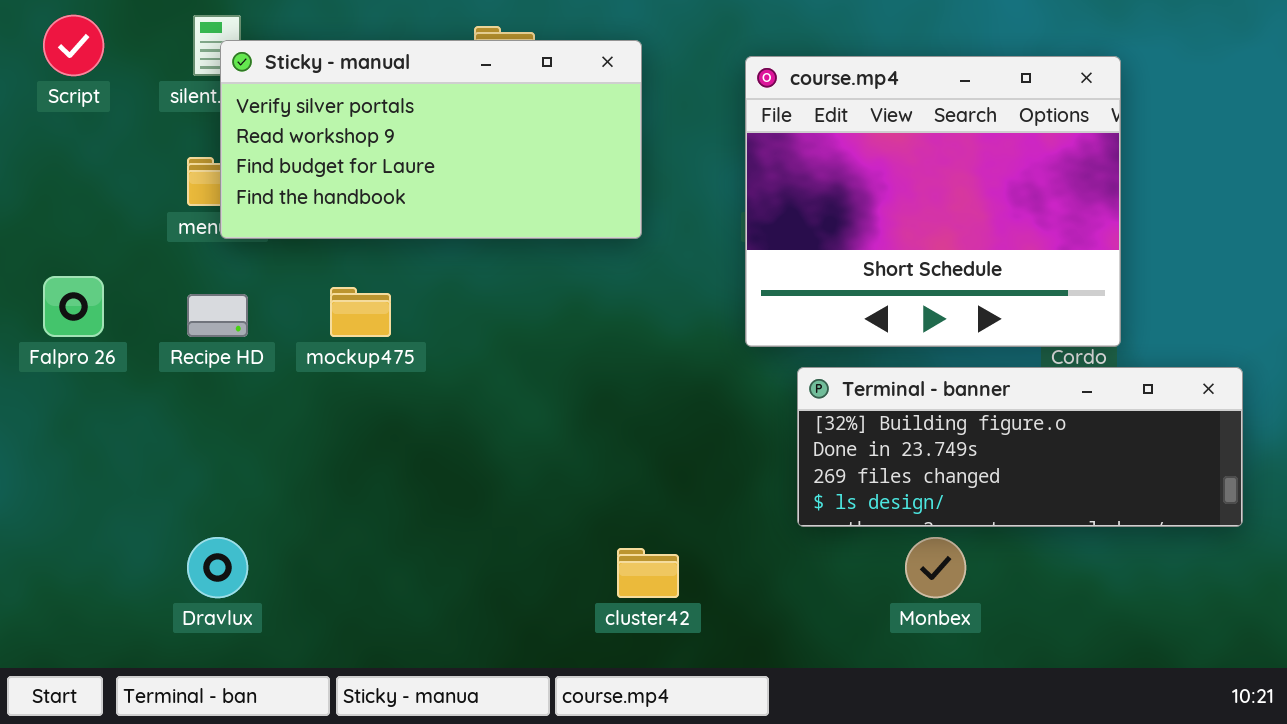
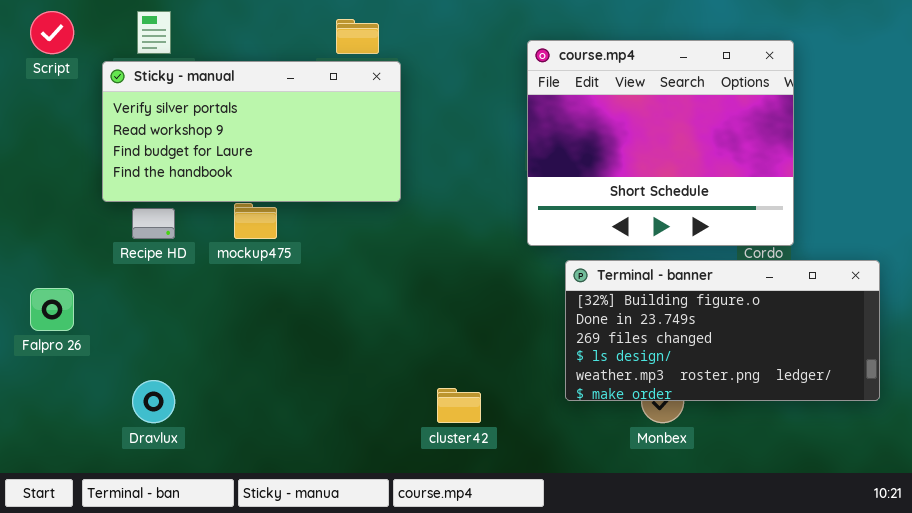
Sticky - manual: [220,40,642,239] -> [102,61,401,202], moved
Falpro 26: [43,276,104,337] -> [30,288,74,331], moved
Terminal - banner: [797,367,1243,527] -> [565,260,880,401], resized

